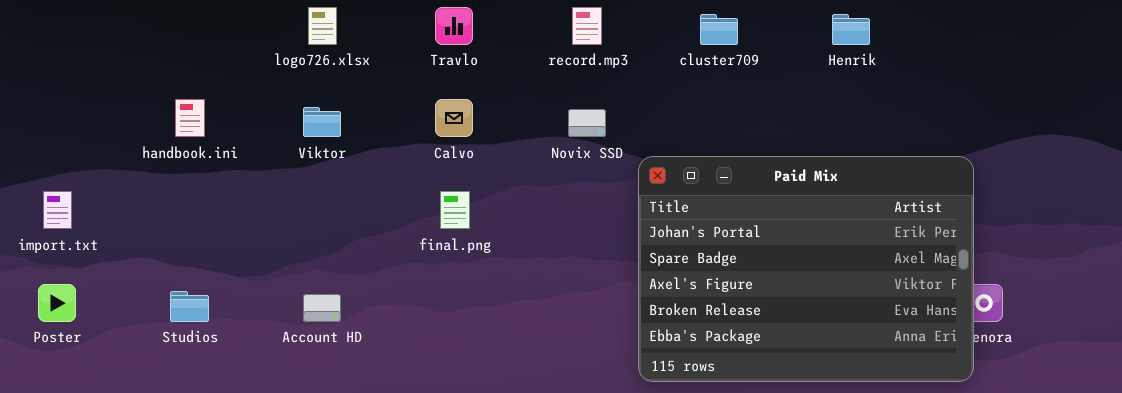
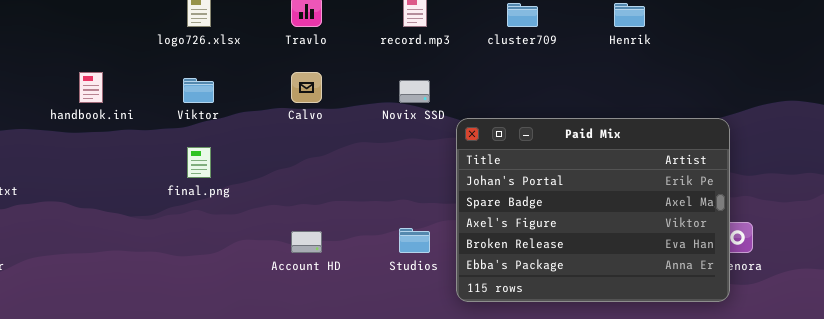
final.png: [440,191,470,229] -> [187,147,211,178], moved
Studios: [170,291,209,322] -> [399,228,430,253], moved
Account HD: [303,294,341,322] -> [291,231,322,253], moved

